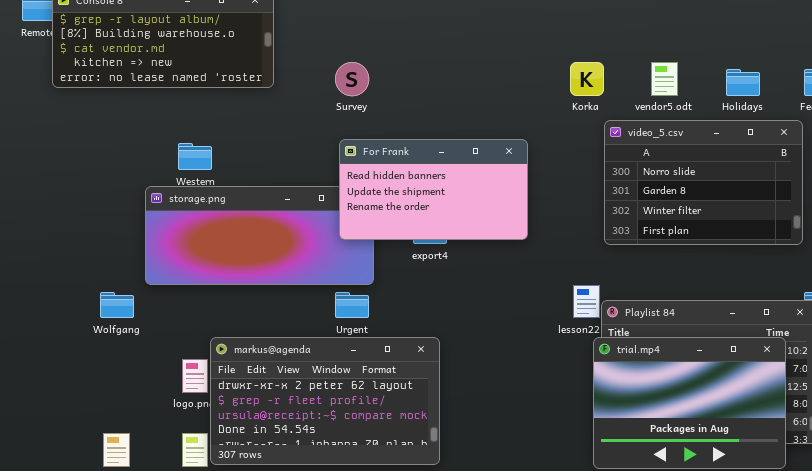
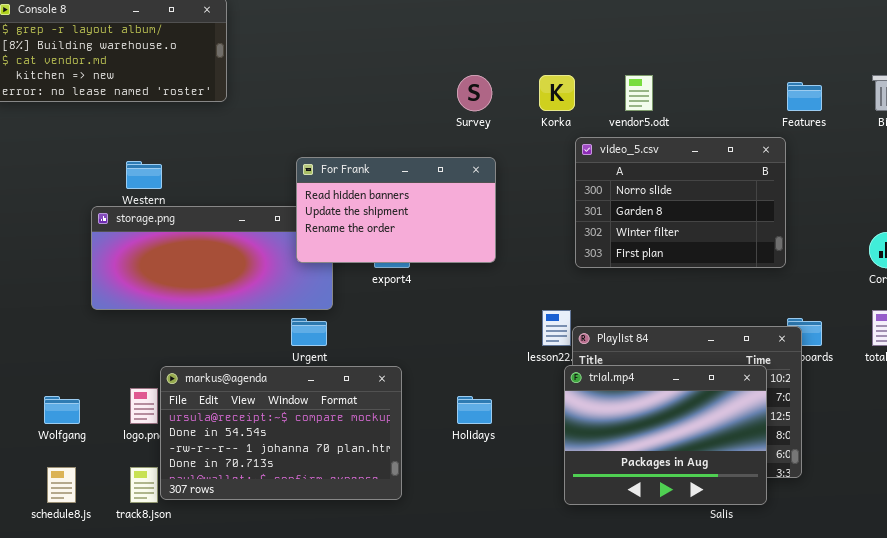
Survey: [335,62,369,96] -> [457,75,492,111], moved
Holidays: [726,69,760,96] -> [457,396,492,424], moved
Wolfgang: [100,292,134,318] -> [44,396,80,424], moved
markus@agenda: [210,337,440,465] -> [160,366,402,500], scrolled down 2 rows

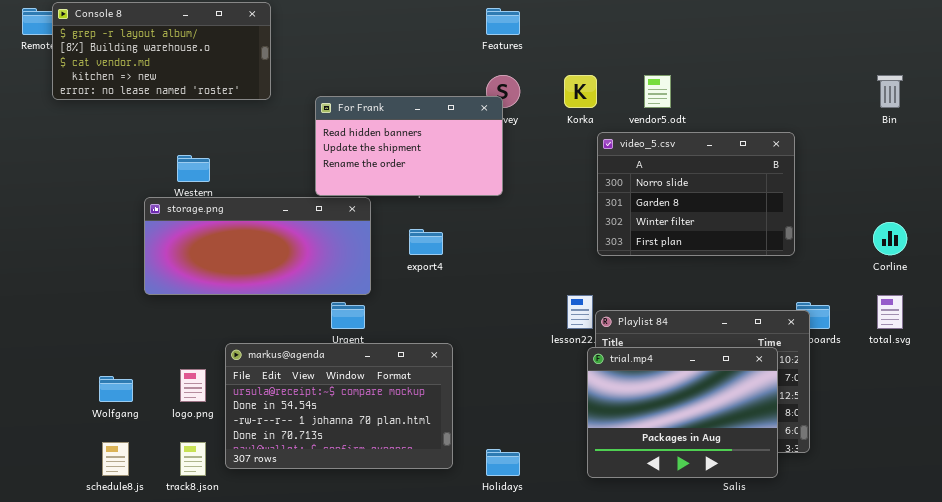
Features: [787,82,822,111] -> [486,8,520,35], moved
For Frank: [296,157,496,263] -> [315,96,503,196], moved
markus@agenda: [160,366,402,500] -> [225,343,453,469], moved
Holidays: [457,396,492,424] -> [486,449,520,476], moved

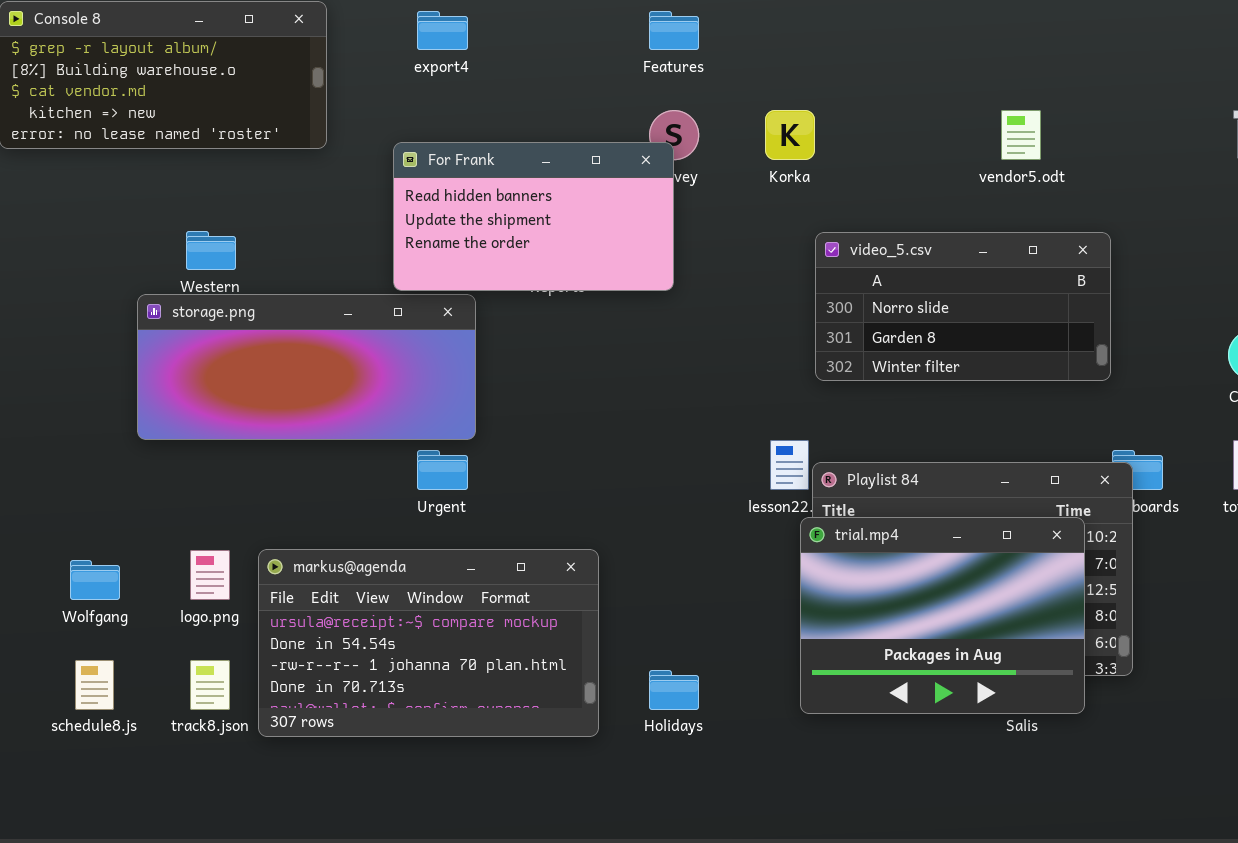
vendor5.odt: [644,75,671,108] -> [1001,110,1041,160], moved
video_5.csv: [597,132,795,256] -> [815,232,1111,381], resized
export4: [409,229,443,255] -> [417,11,468,50], moved
markus@agenda: [225,343,453,469] -> [258,549,599,737], moved

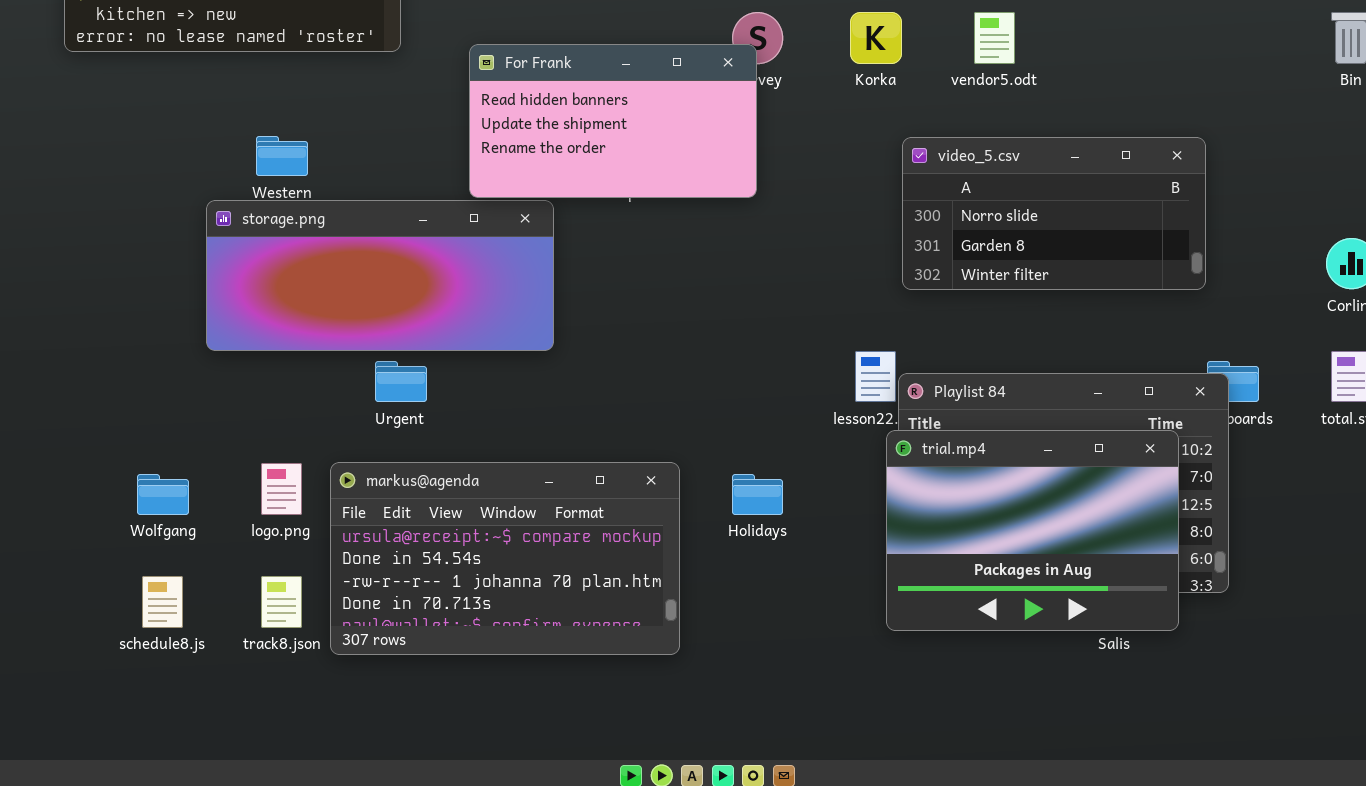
vendor5.odt: [1001,110,1041,160] -> [974,12,1015,64], moved
Urgent: [417,450,468,490] -> [375,361,427,402], moved
Holidays: [649,670,699,710] -> [732,474,783,515], moved

